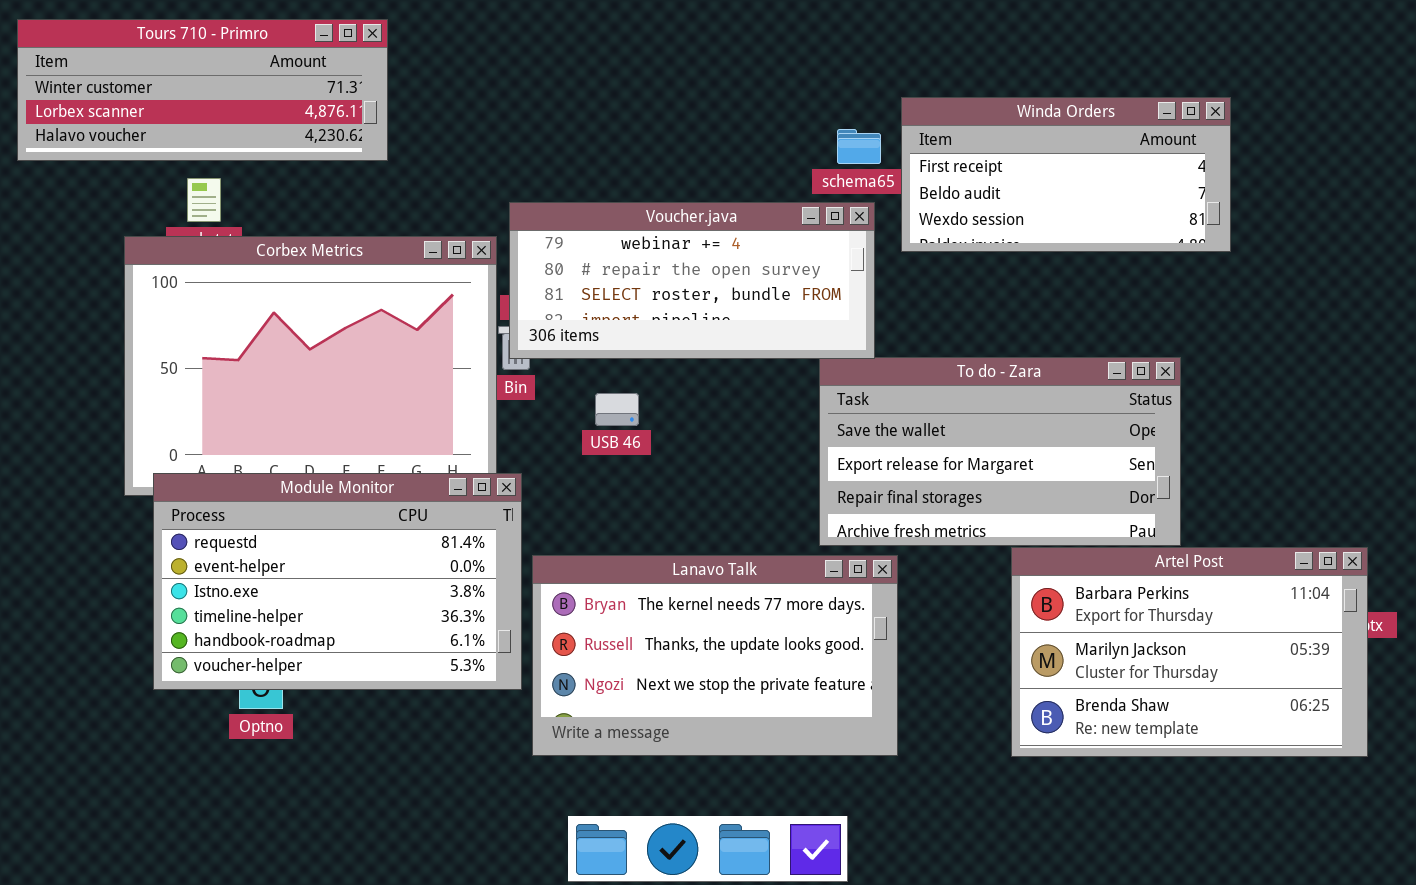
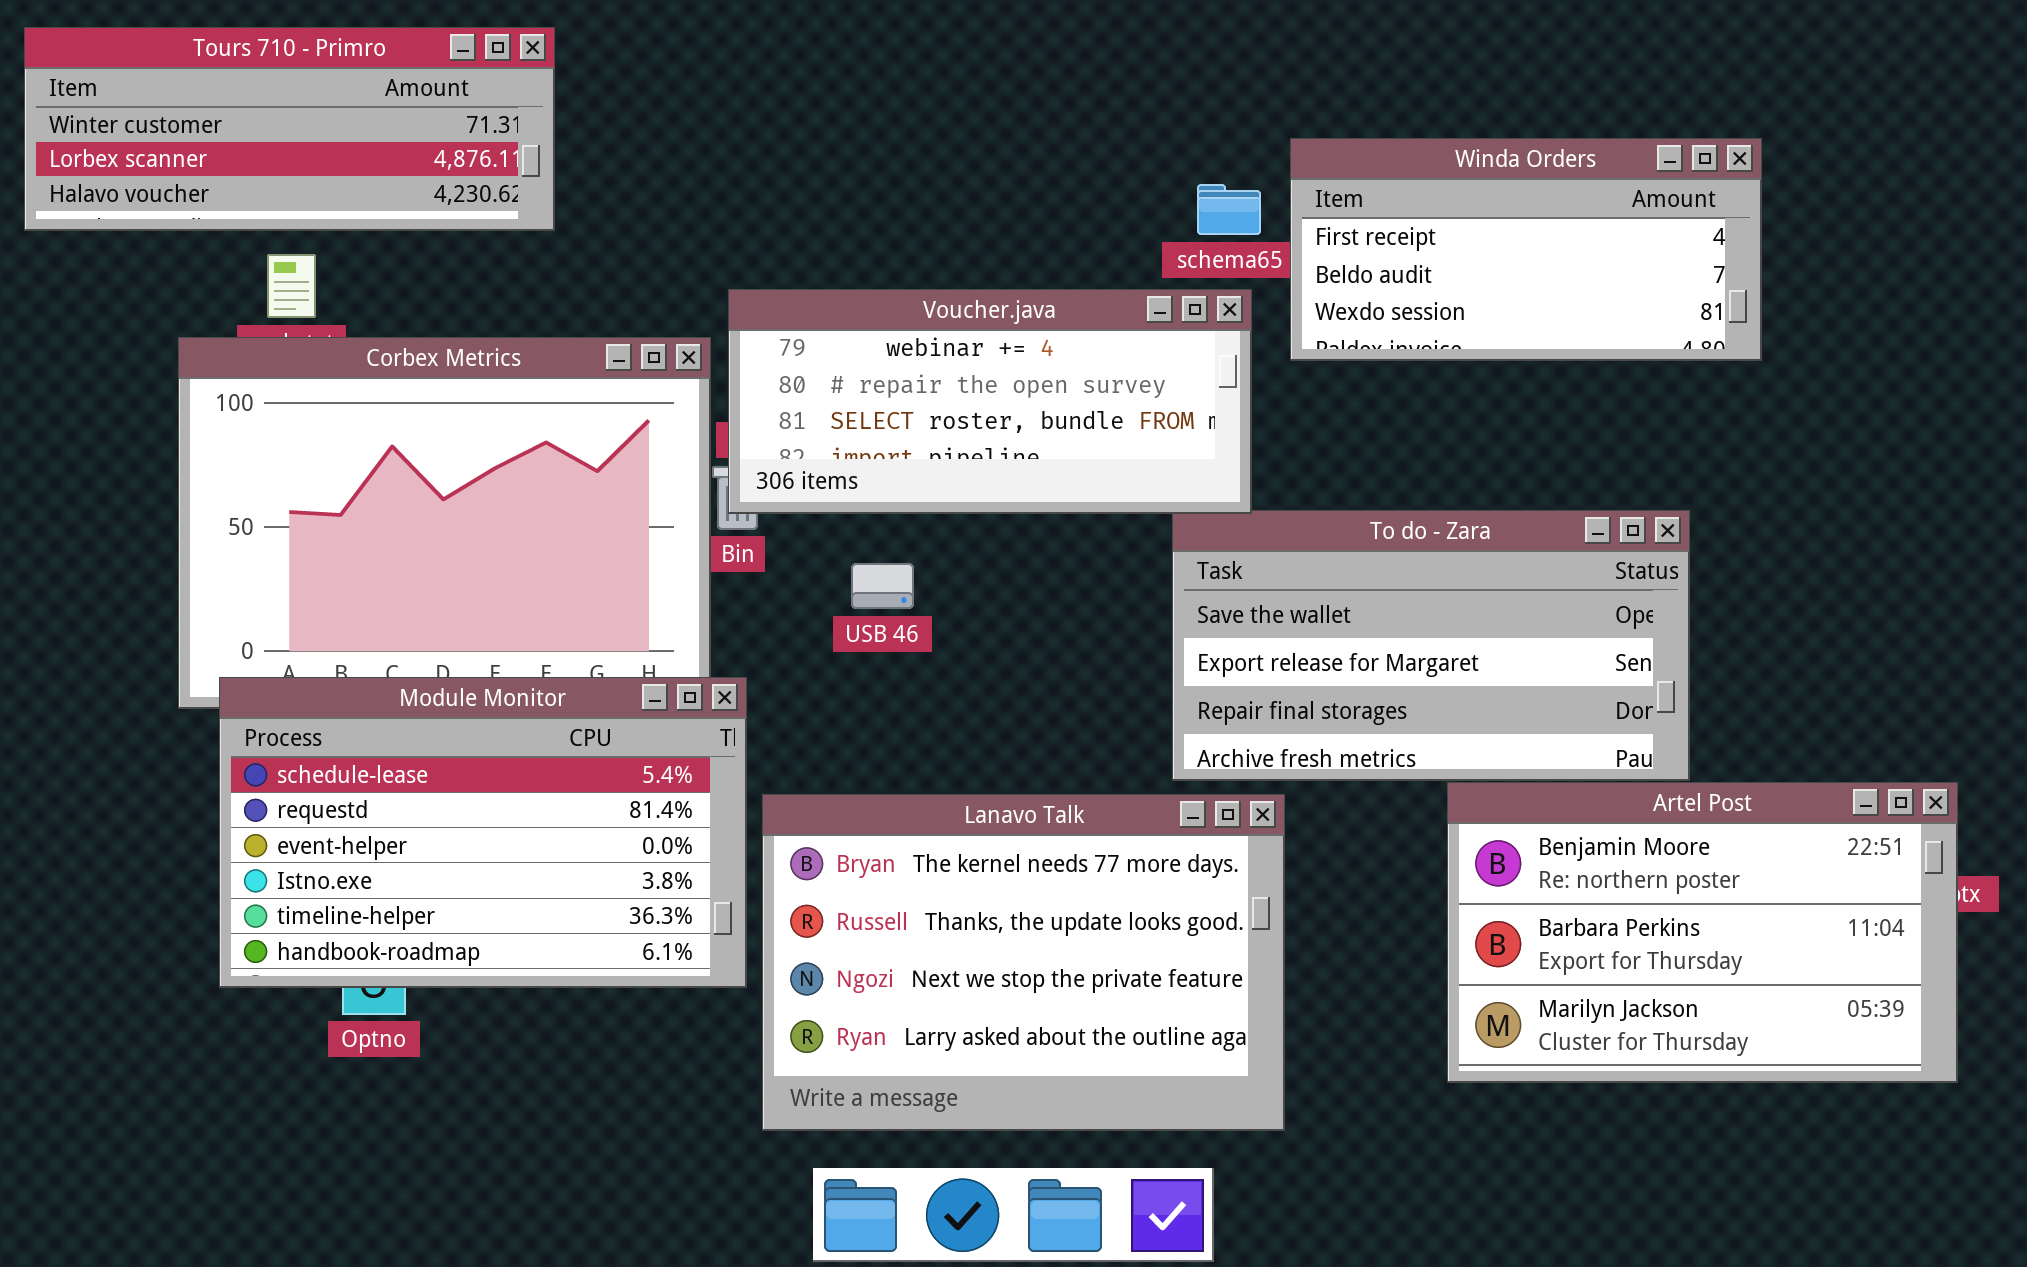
Module Monitor: [153,473,522,690] -> [219,677,747,988], scrolled up 1 row
Artel Post: [1011,547,1368,757] -> [1447,782,1958,1083], scrolled up 1 row
Lanavo Talk: [532,555,898,756] -> [762,794,1285,1131], resized

